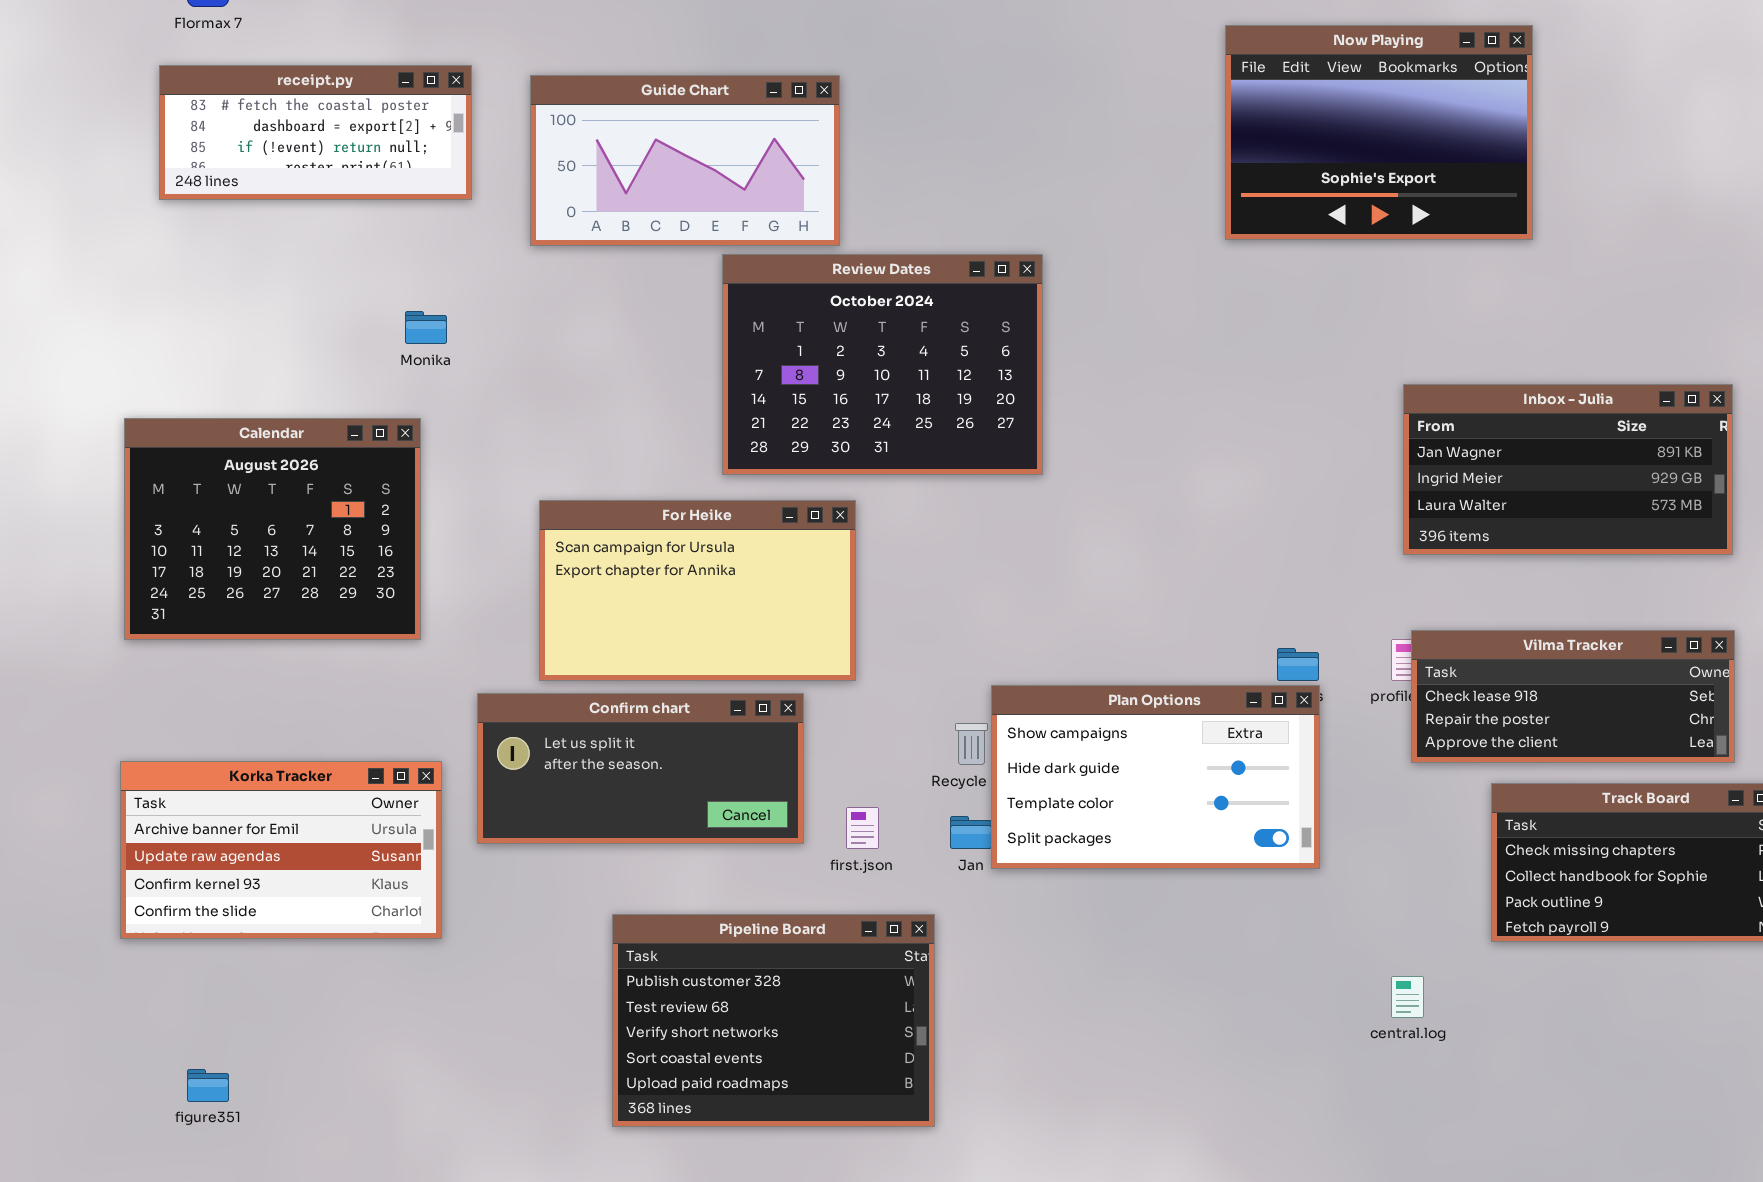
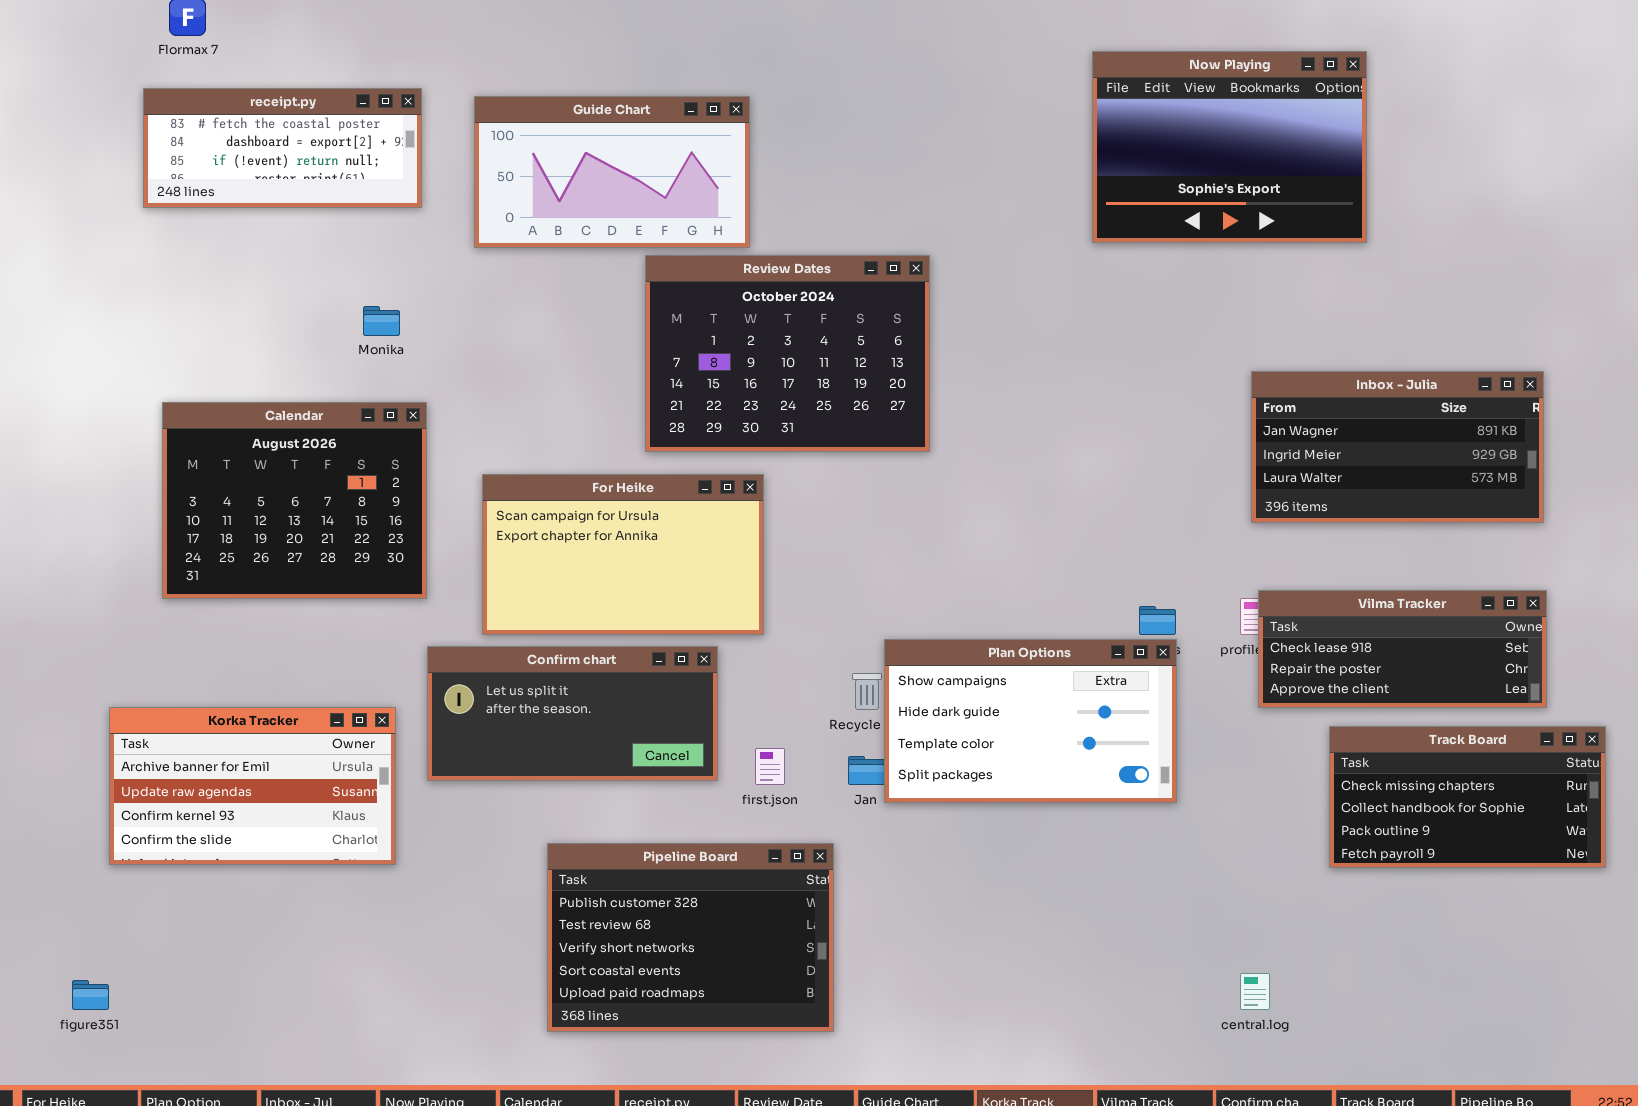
Calendar: [124,418,421,640] -> [162,402,427,599], moved
central.log: [1391,976,1424,1018] -> [1240,973,1270,1010], moved
figure351: [187,1069,229,1102] -> [72,980,109,1010], moved

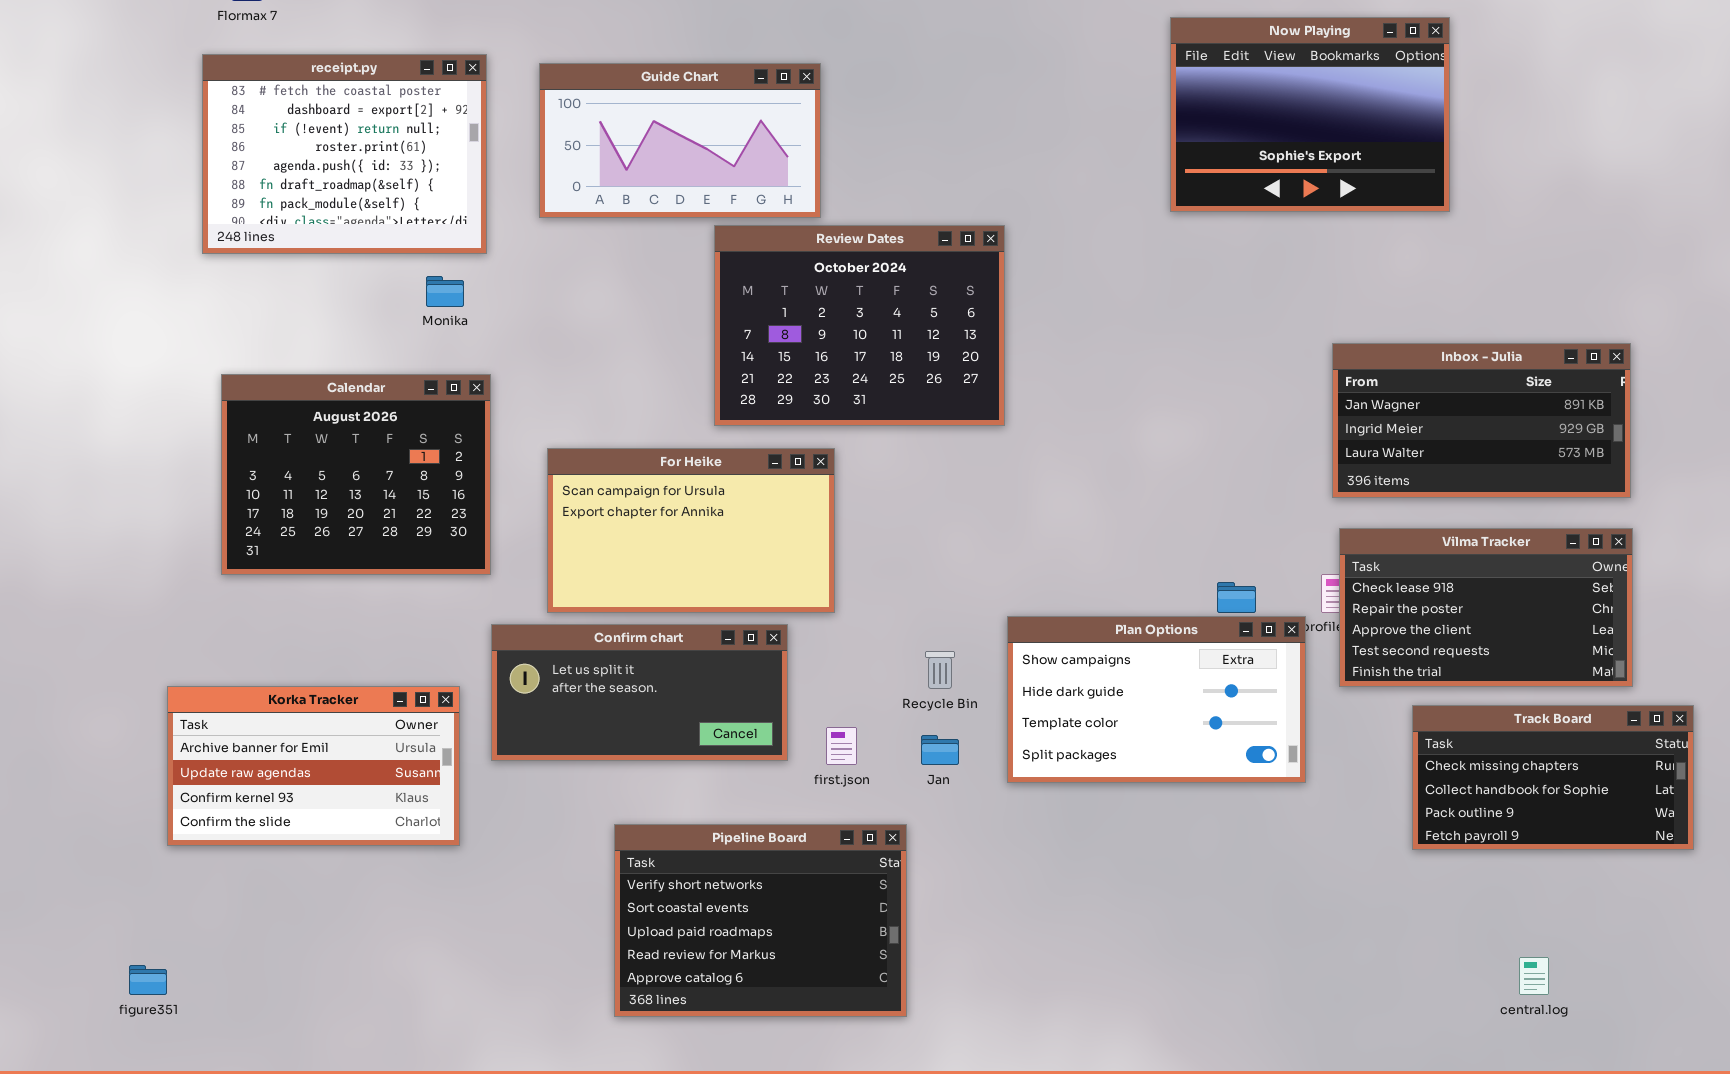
receipt.py: [143,88,422,208] -> [202,54,487,254], resized
Vilma Tracker: [1258,590,1547,708] -> [1339,528,1633,687], resized
Plan Options: [884,639,1177,803] -> [1007,616,1306,783], moved
Pipeline Board: [547,843,834,1032] -> [614,824,907,1017], scrolled down 2 rows
central.log: [1240,973,1270,1010] -> [1519,957,1549,995], moved

